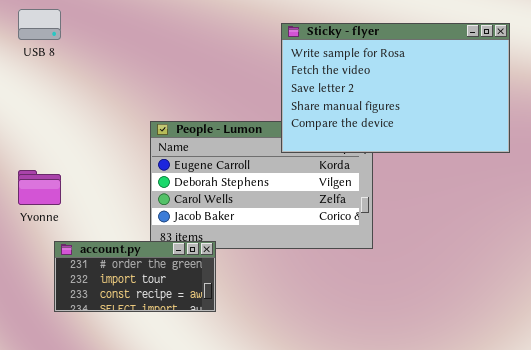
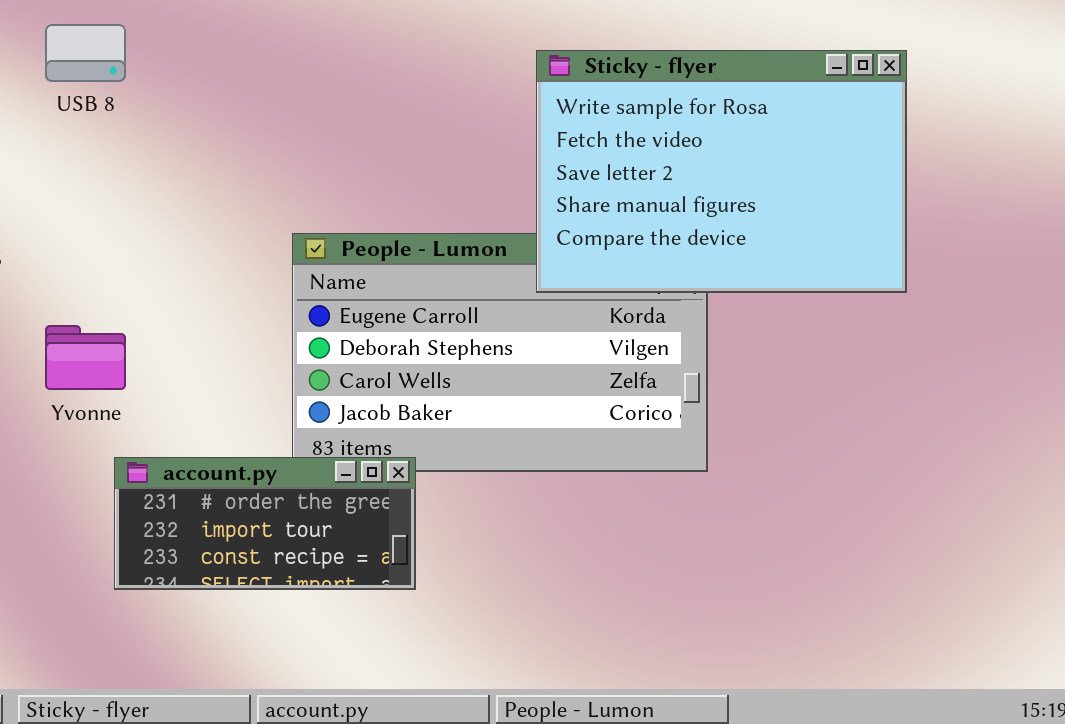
Sticky - flyer: [281,23,510,153] -> [536,50,907,293], resized

